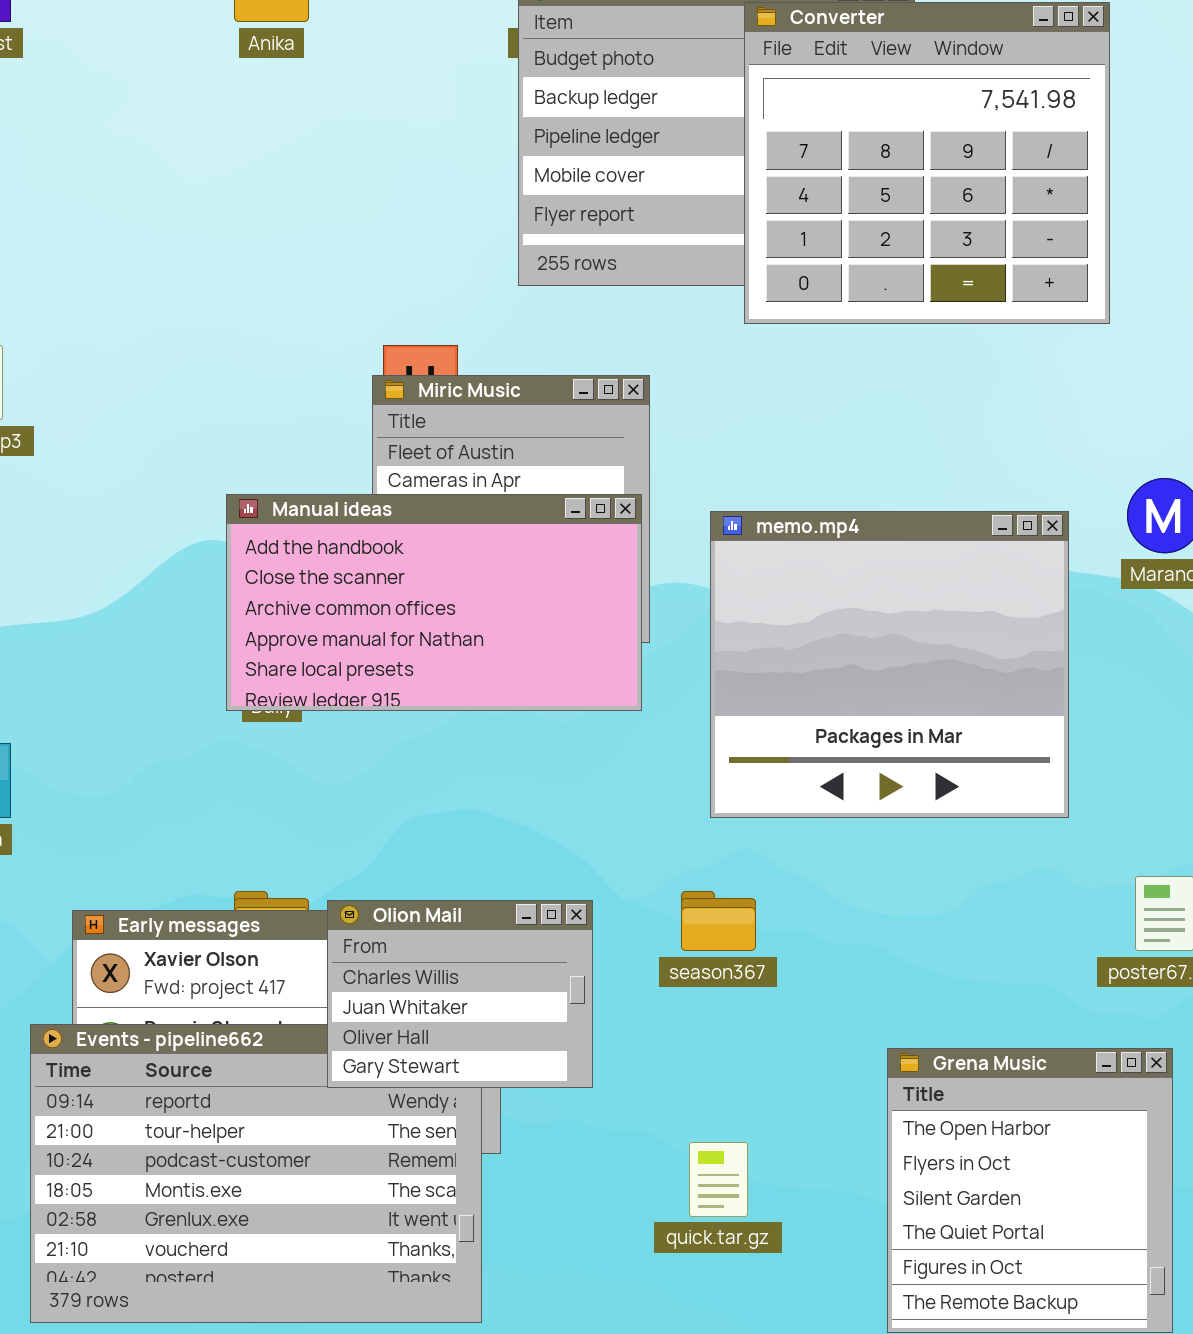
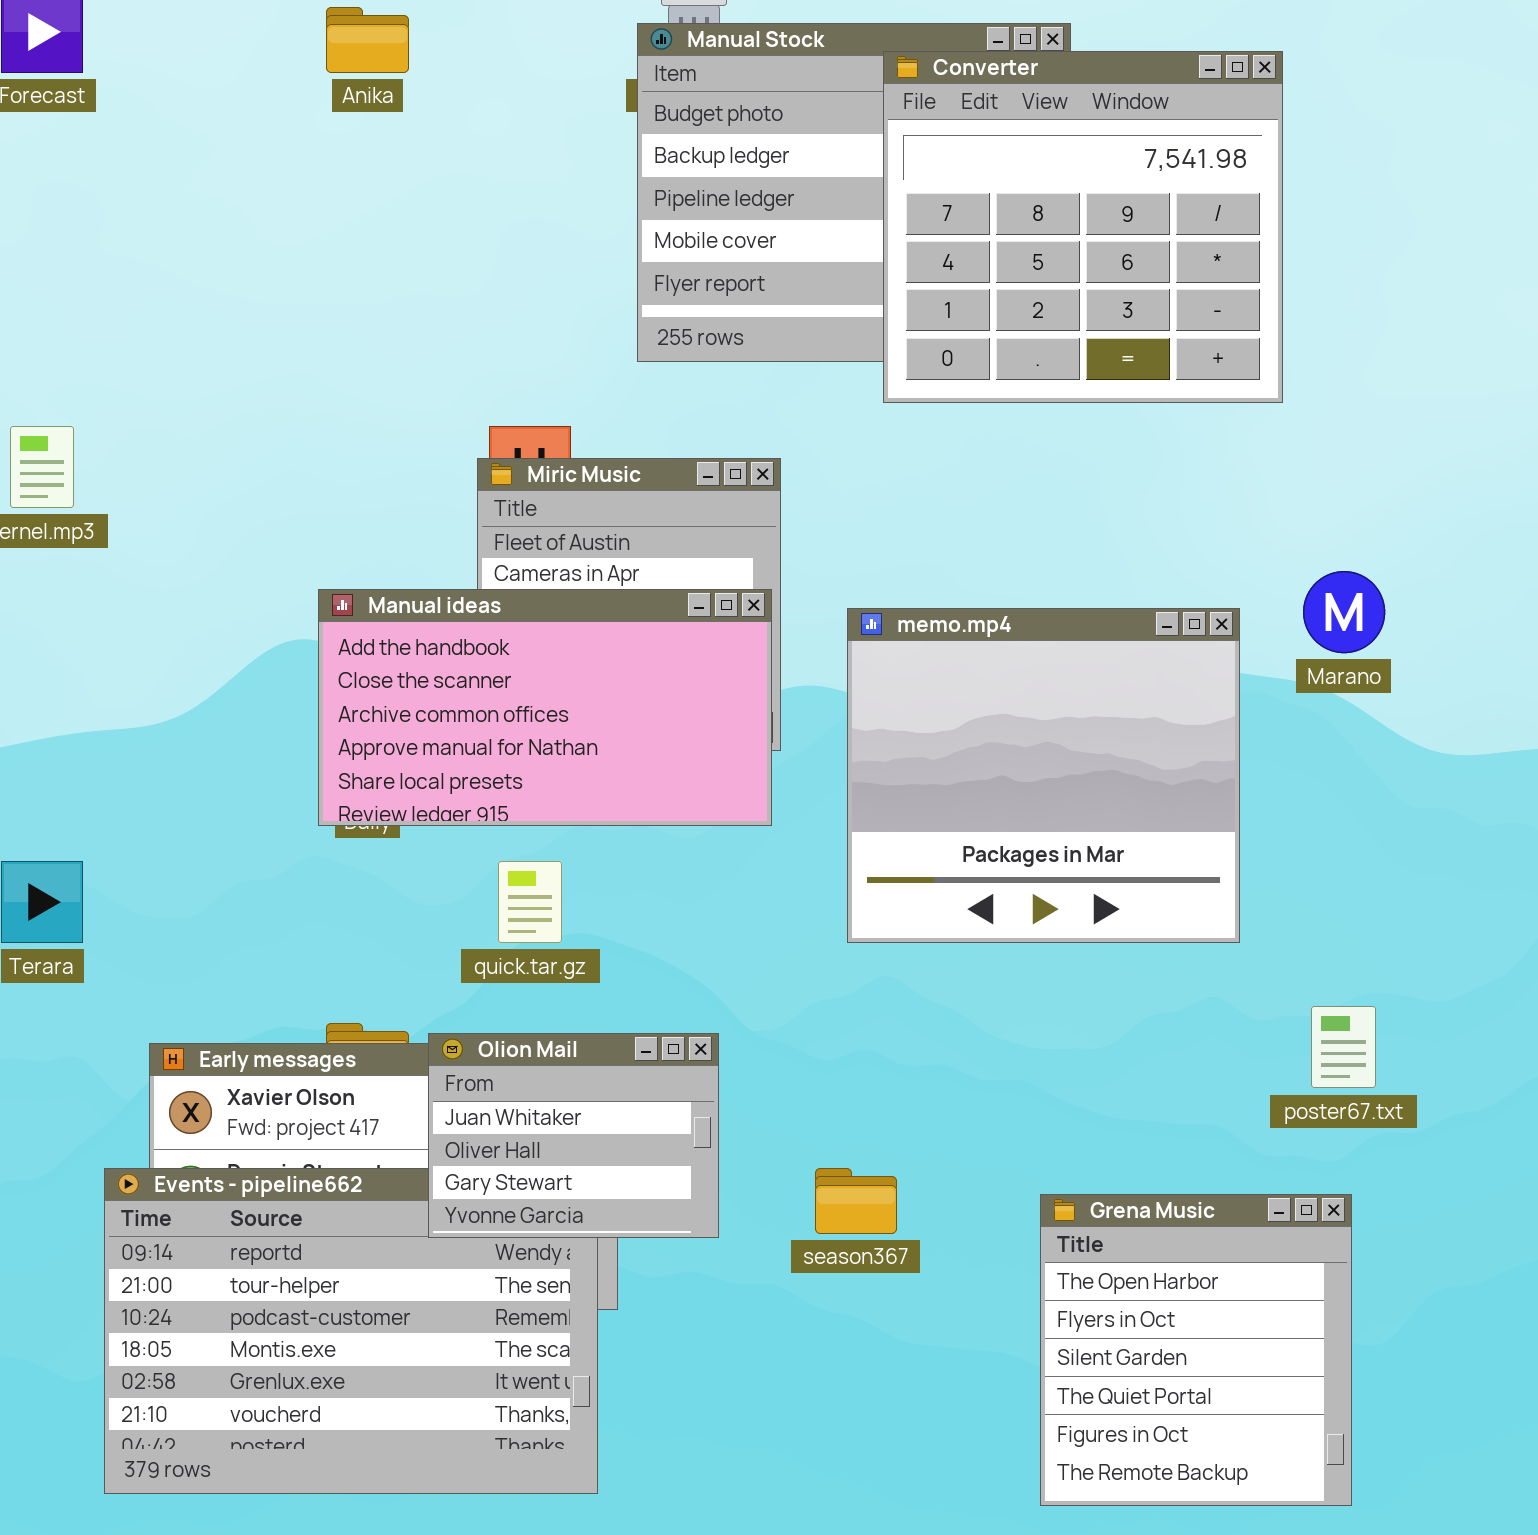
season367: [681,891,756,951] -> [815,1168,897,1234], moved
Olion Mail: [327,900,593,1088] -> [428,1033,719,1238], scrolled down 1 row
quick.tar.gz: [689,1142,748,1217] -> [498,861,562,943], moved

